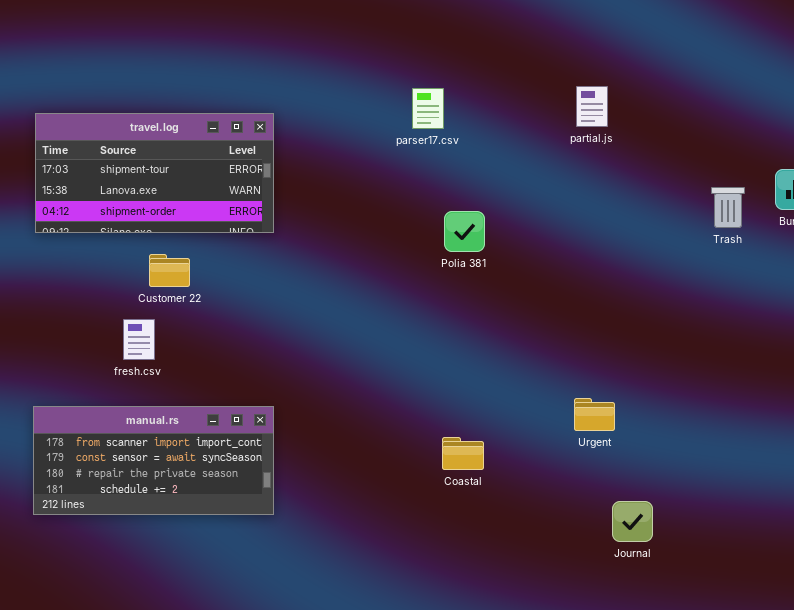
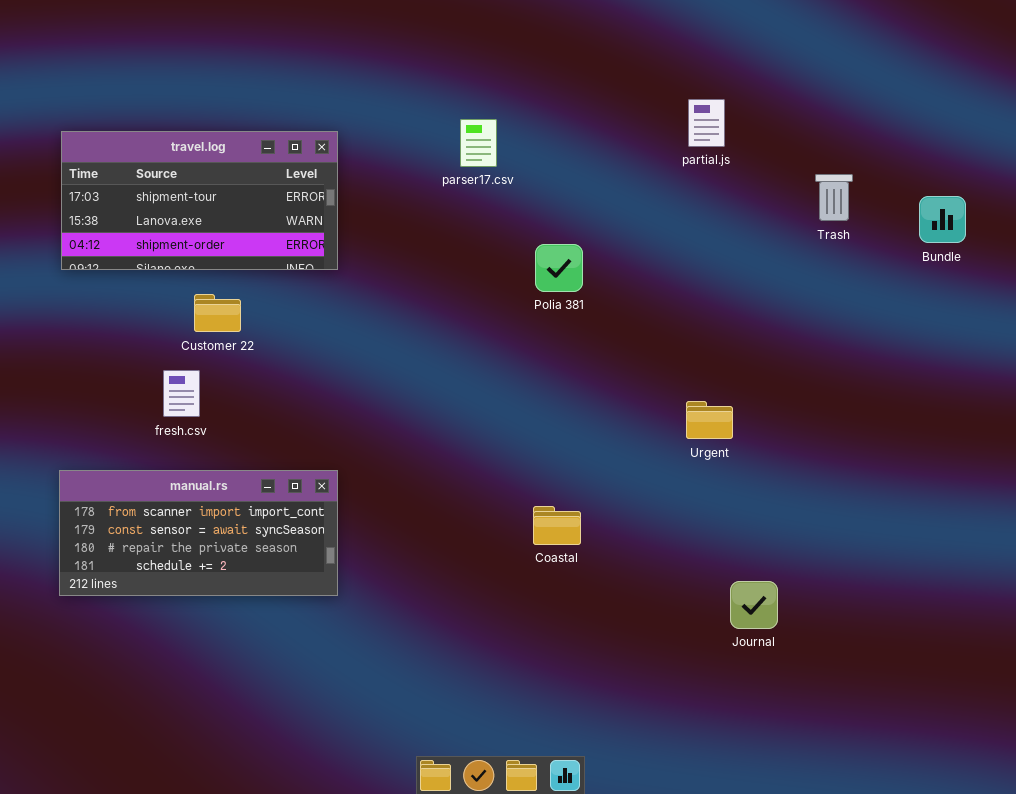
parser17.csv: [412,88,444,129] -> [460,119,497,167], moved
Trash: [711,187,745,228] -> [815,174,853,221], moved
Urgent: [574,398,615,431] -> [686,401,733,439], moved

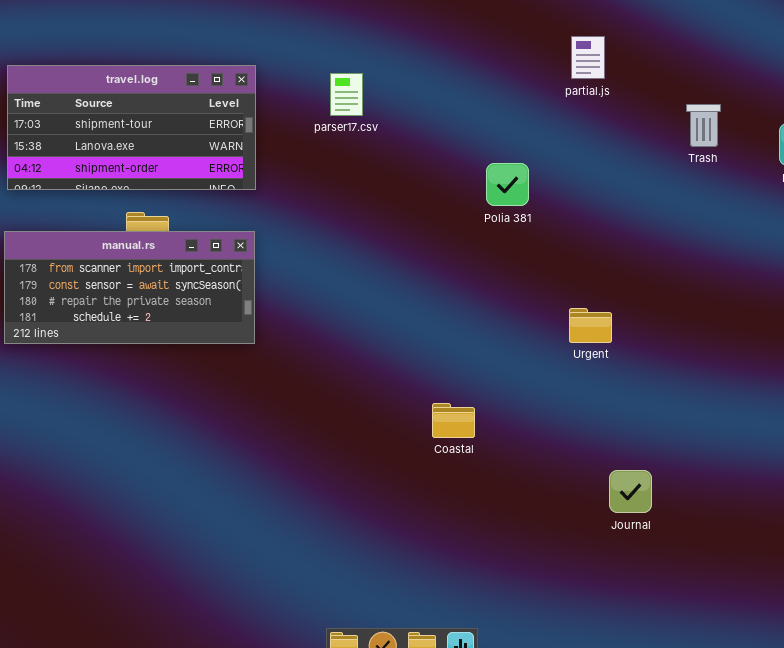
parser17.csv: [460,119,497,167] -> [330,73,363,116], moved
Polia 381: [535,244,583,292] -> [486,163,529,206], moved
manual.rs: [59,470,338,596] -> [4,231,255,344], moved

